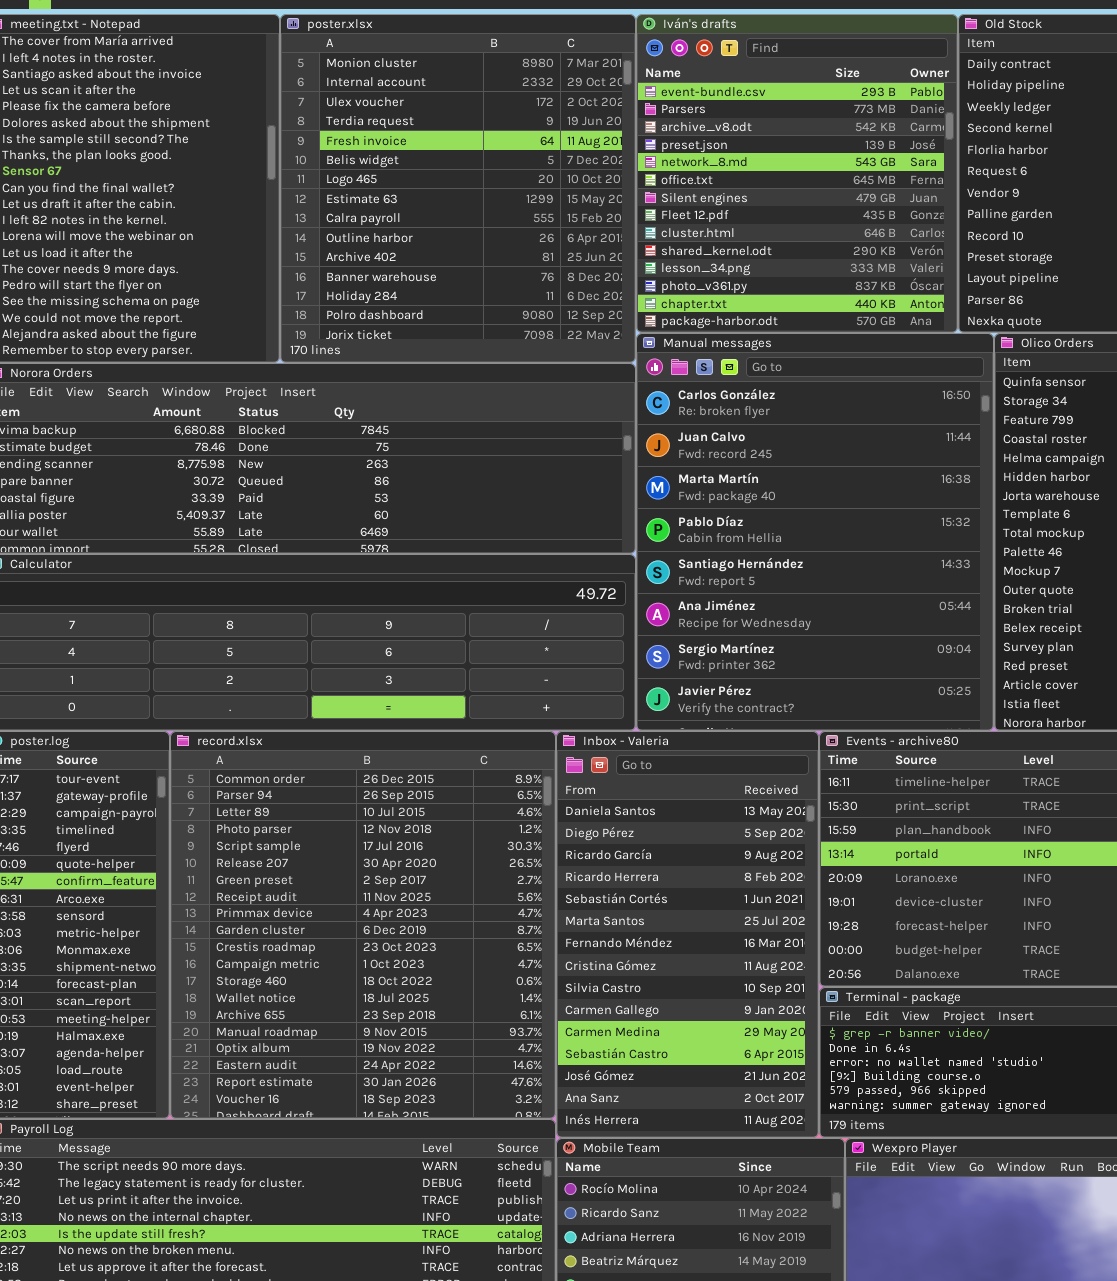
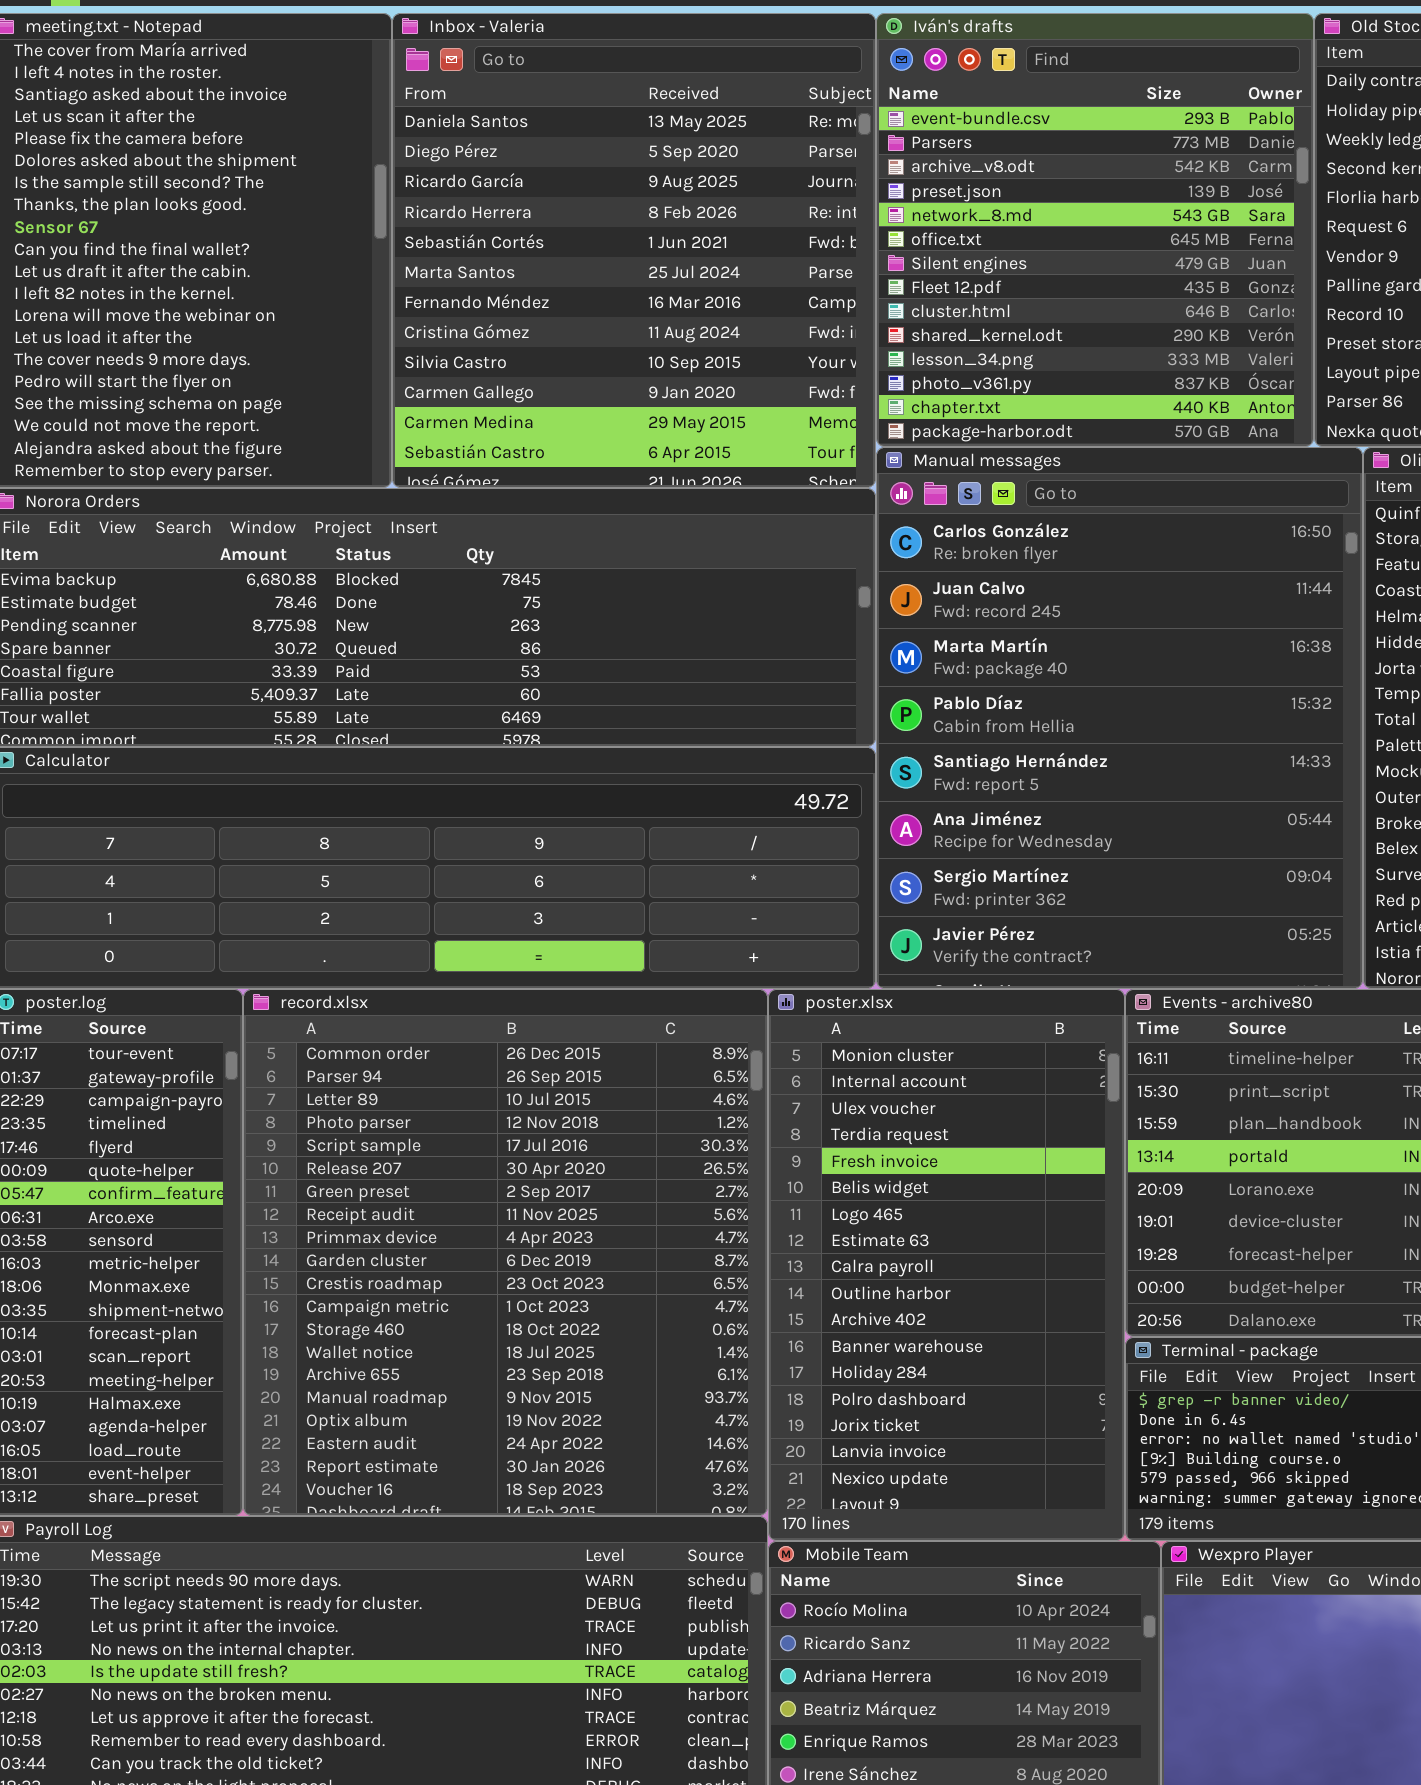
poster.xlsx: [280,14,636,363] -> [768,989,1125,1541], moved, resized
Inbox - Valeria: [556,731,819,1138] -> [392,13,876,488], moved, resized

